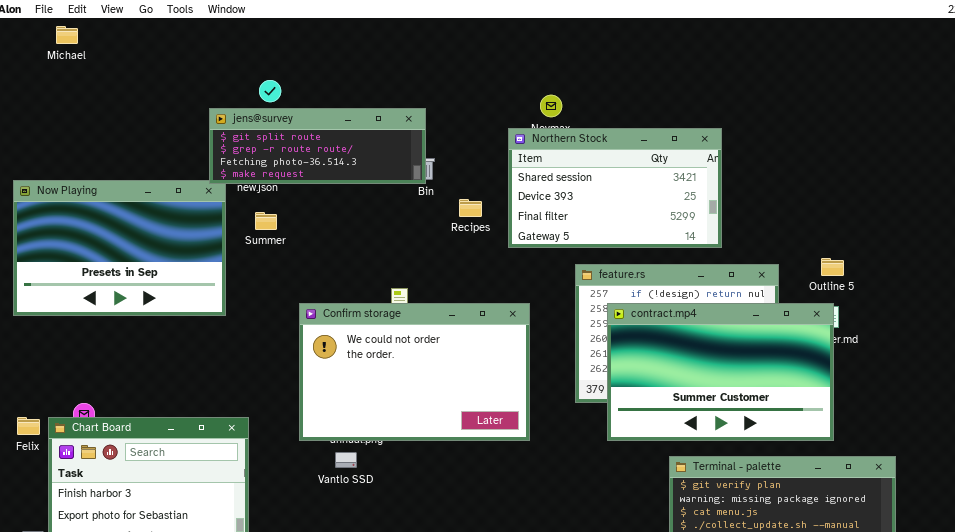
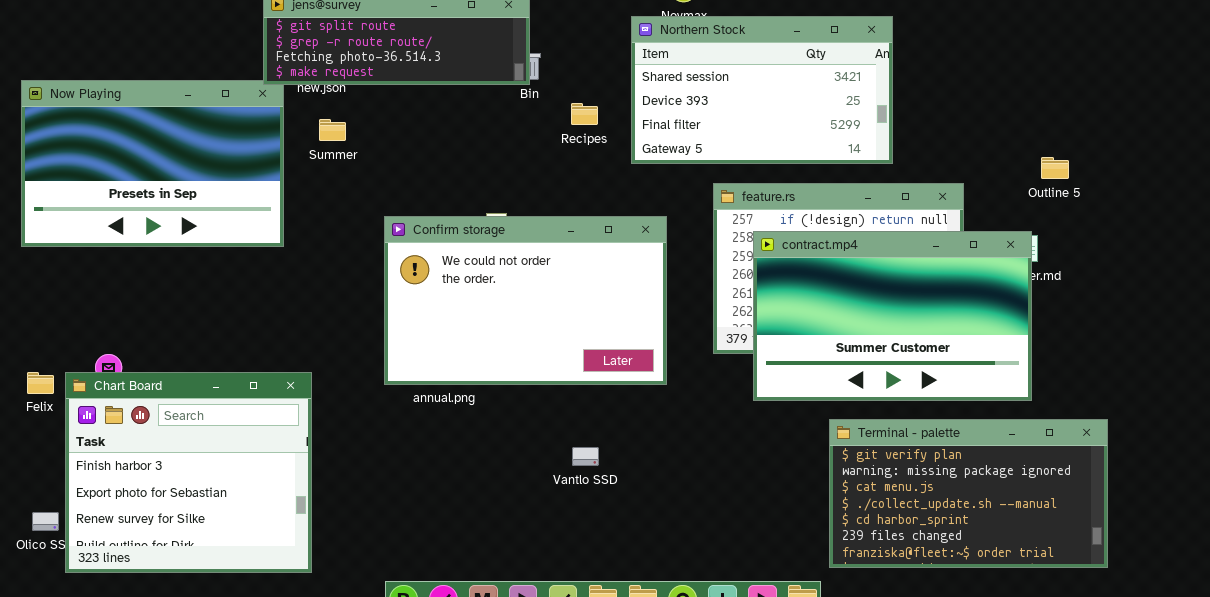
Outline 5: [821,258,844,276] -> [1041,157,1069,179], moved
Confirm storage: [299,303,530,441] -> [384,216,667,385], moved
Vantlo SSD: [335,452,357,468] -> [572,447,599,466], moved

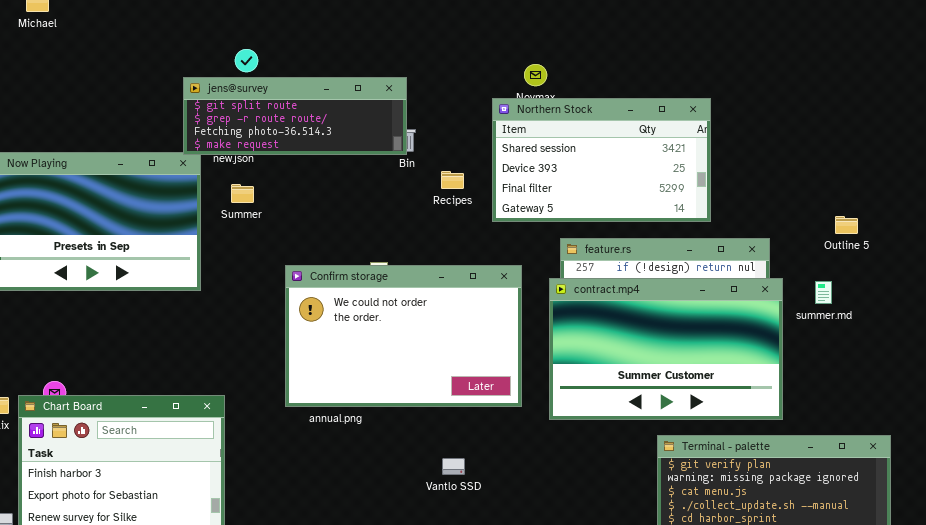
contract.mp4: [753,231,1032,401] -> [549,278,783,420], moved

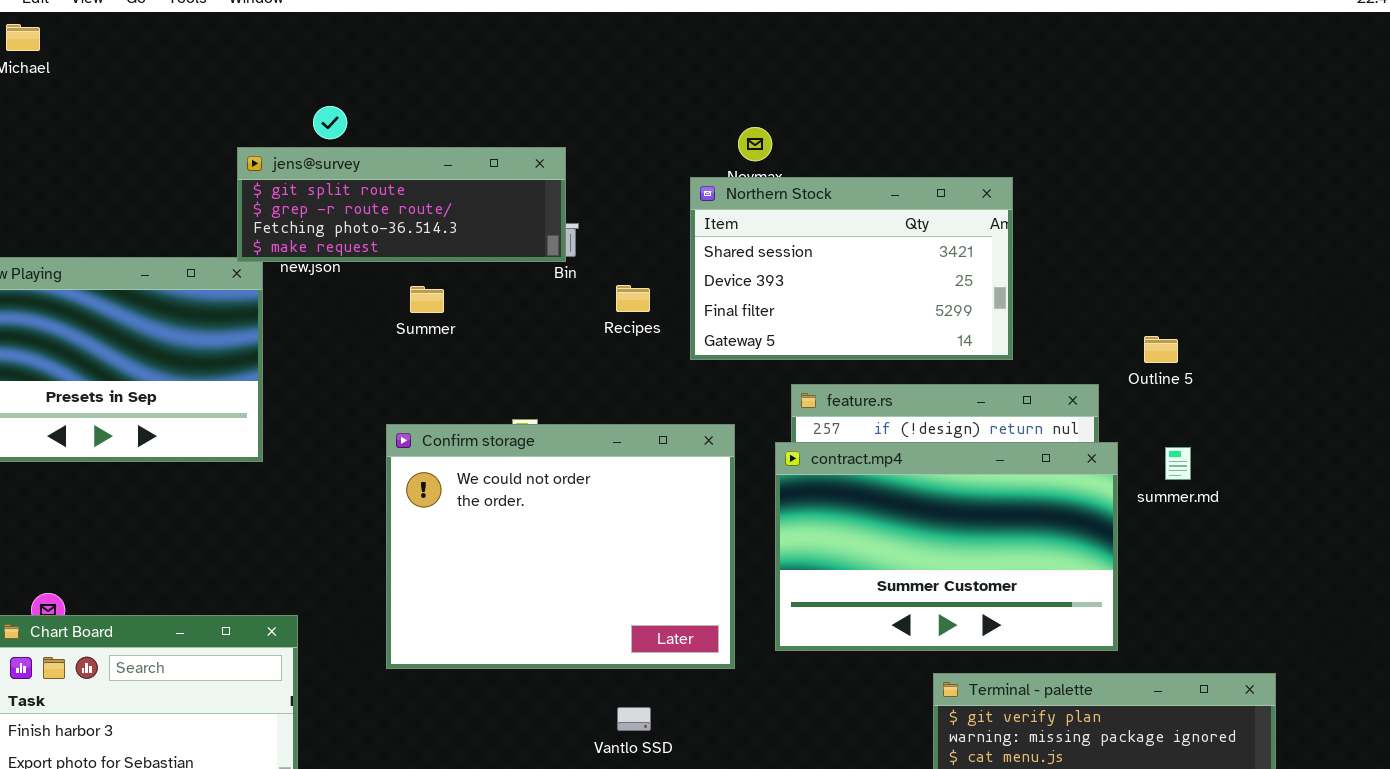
Summer: [231,184,254,203] -> [410,286,444,313], moved
Outline 5: [835,216,858,234] -> [1144,336,1178,363], moved
Confirm storage: [285,265,522,407] -> [386,424,735,669], resized

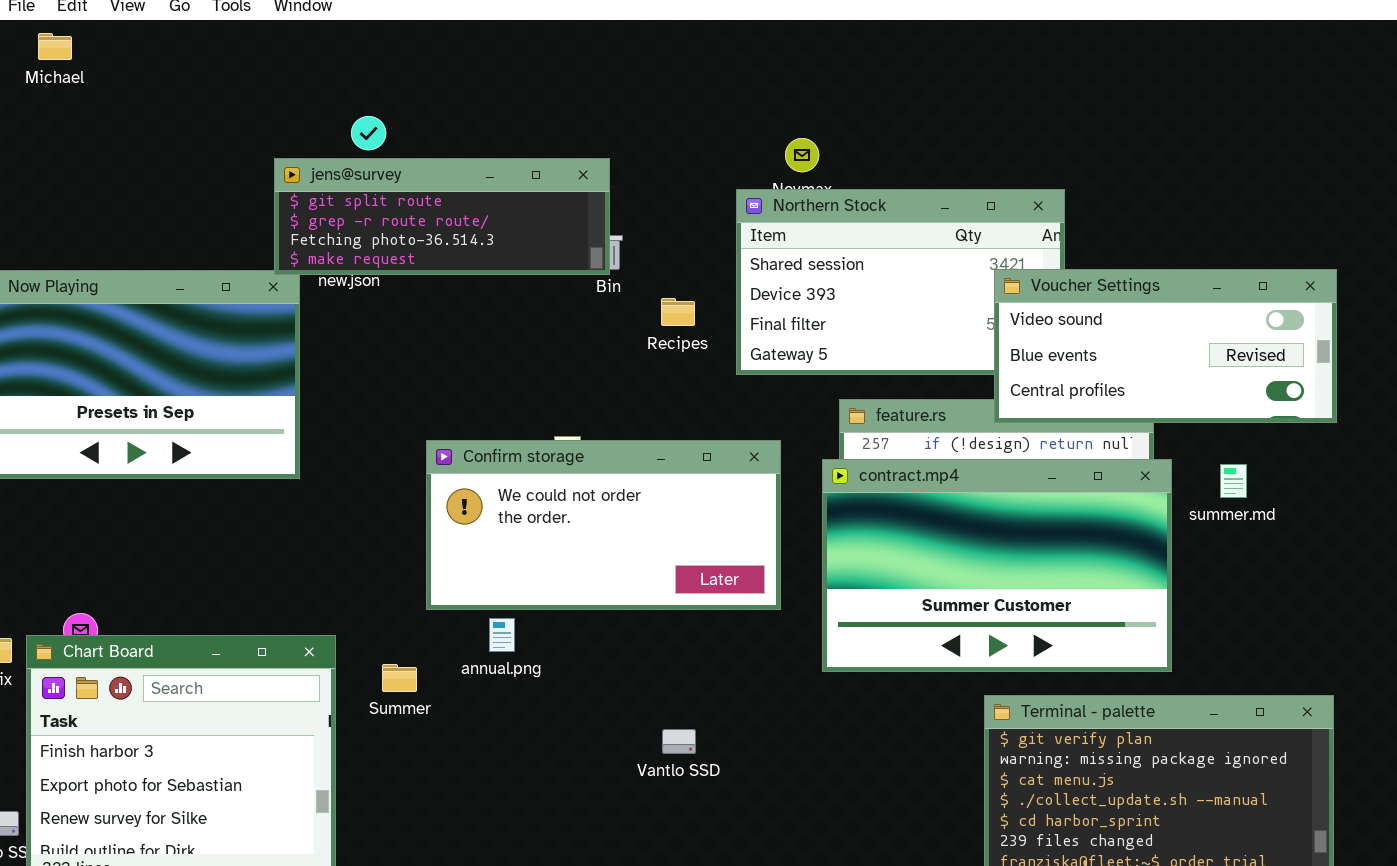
Voucher Settings: none -> [994,269,1337,423], opened
Summer: [410,286,444,313] -> [382,664,417,692], moved
Confirm storage: [386,424,735,669] -> [426,440,781,610], resized

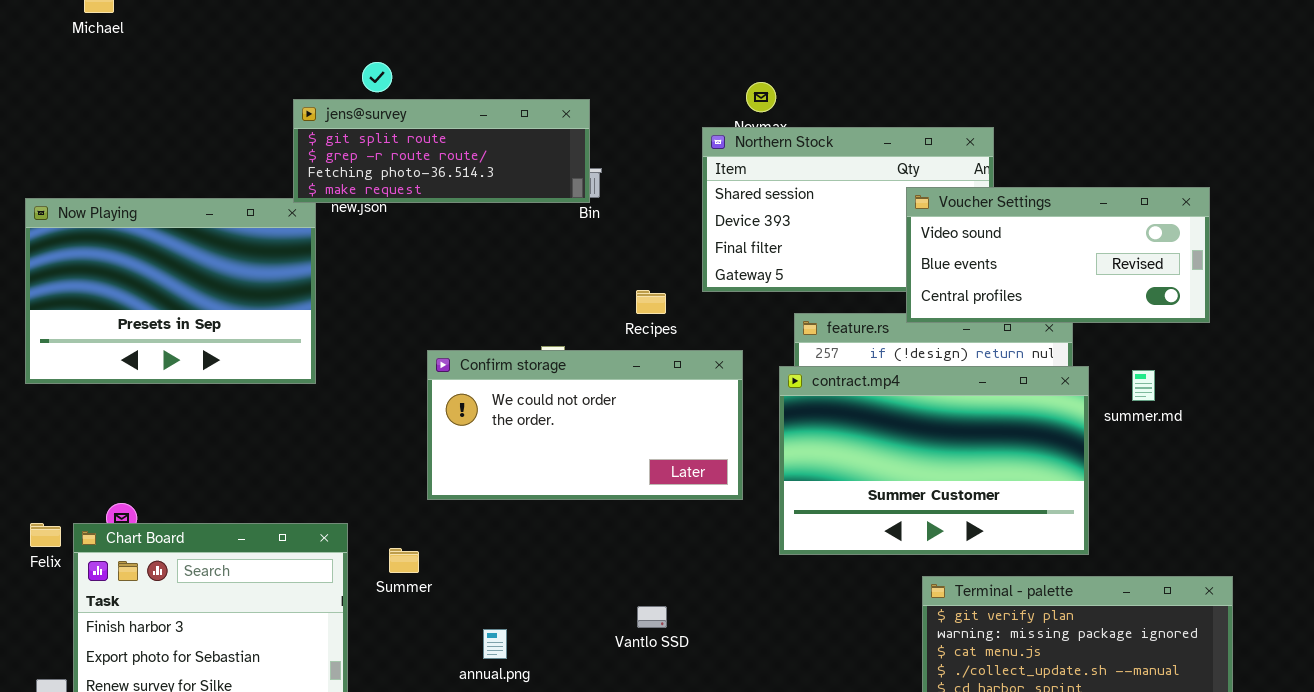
Voucher Settings: [994,269,1337,423] -> [906,187,1210,323], moved
Recipes: [661,298,695,326] -> [636,290,666,314], moved
annual.png: [489,618,515,652] -> [483,629,507,659], moved

